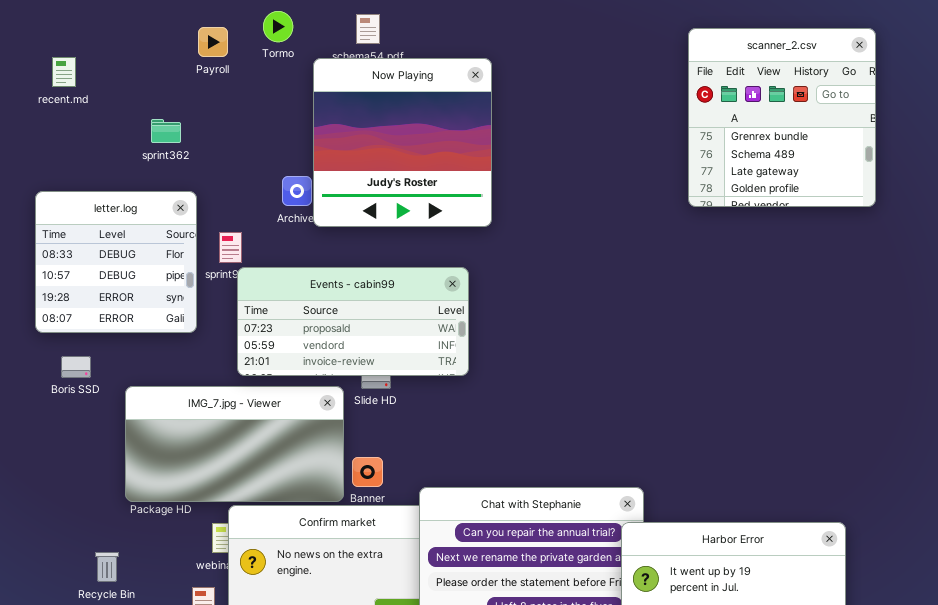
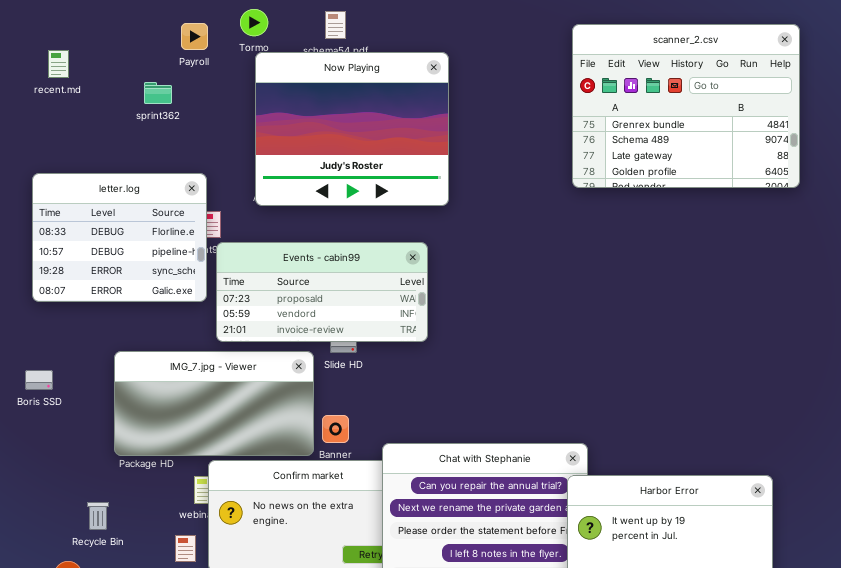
scanner_2.csv: [688,28,876,207] -> [572,24,800,188], resized
Now Playing: [313,58,492,227] -> [255,52,449,206], resized
sprint362: [151,119,181,143] -> [144,82,172,104], moved
letter.log: [35,191,197,333] -> [32,173,207,302], resized
Boris SSD: [61,356,91,378] -> [25,370,53,390], moved

